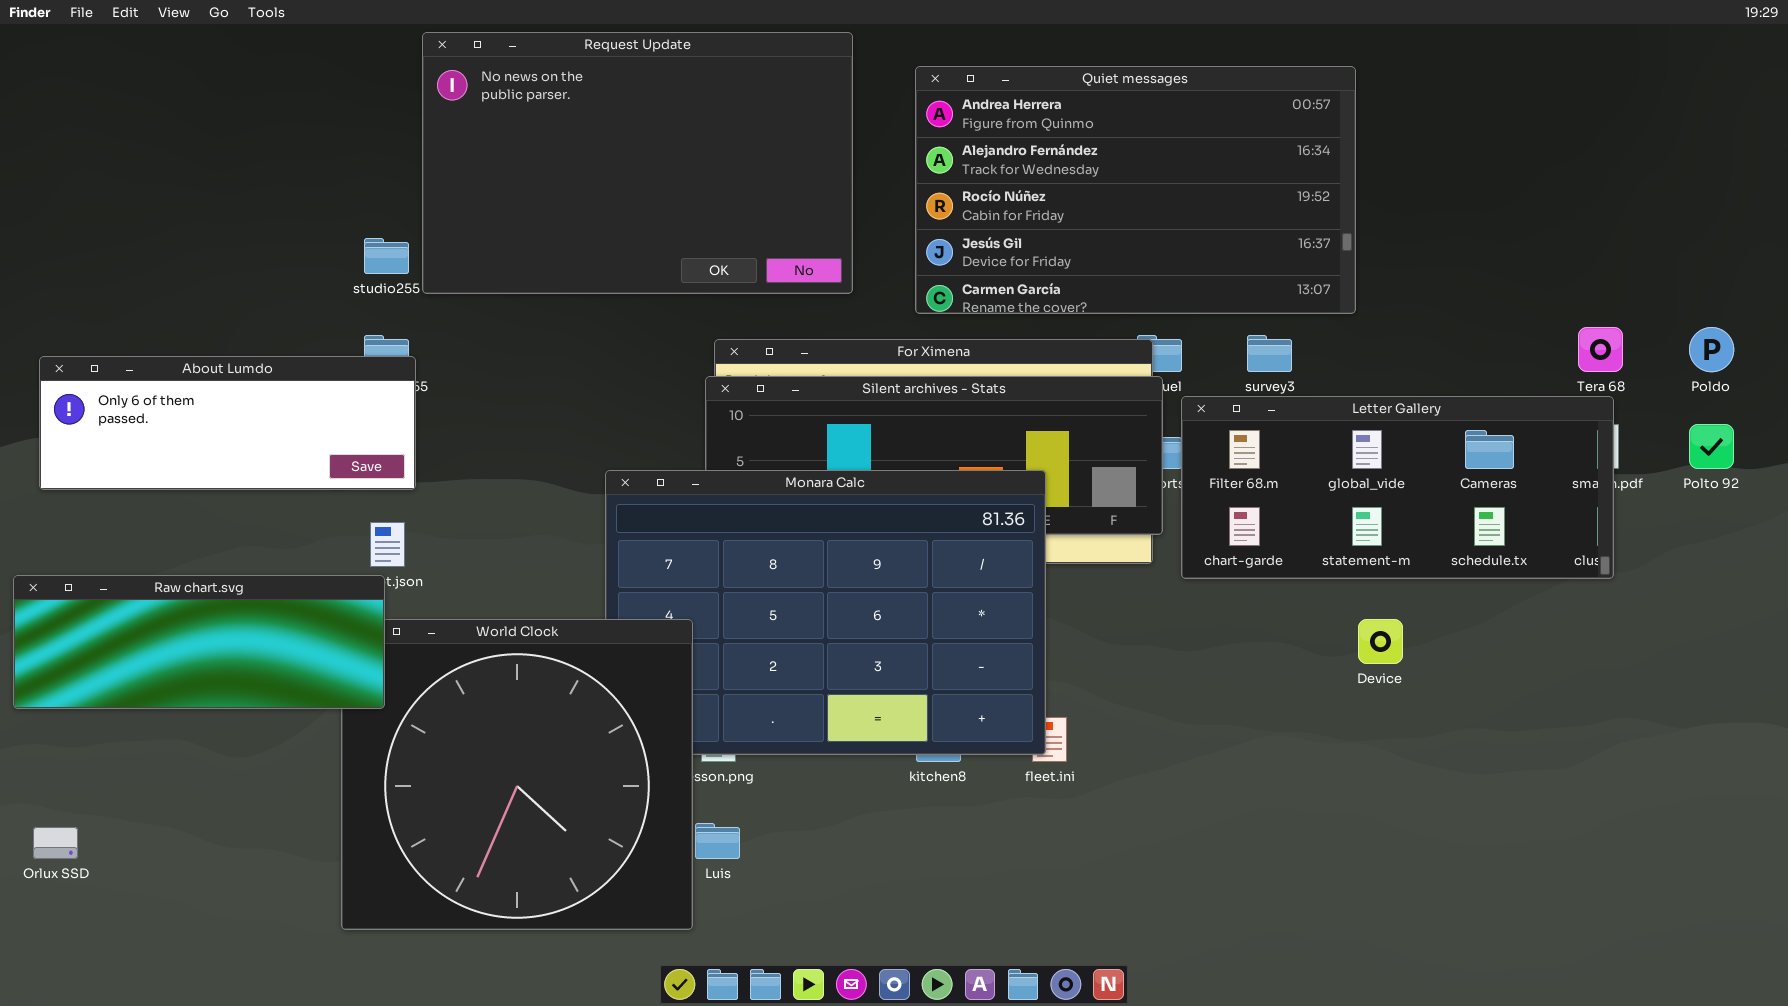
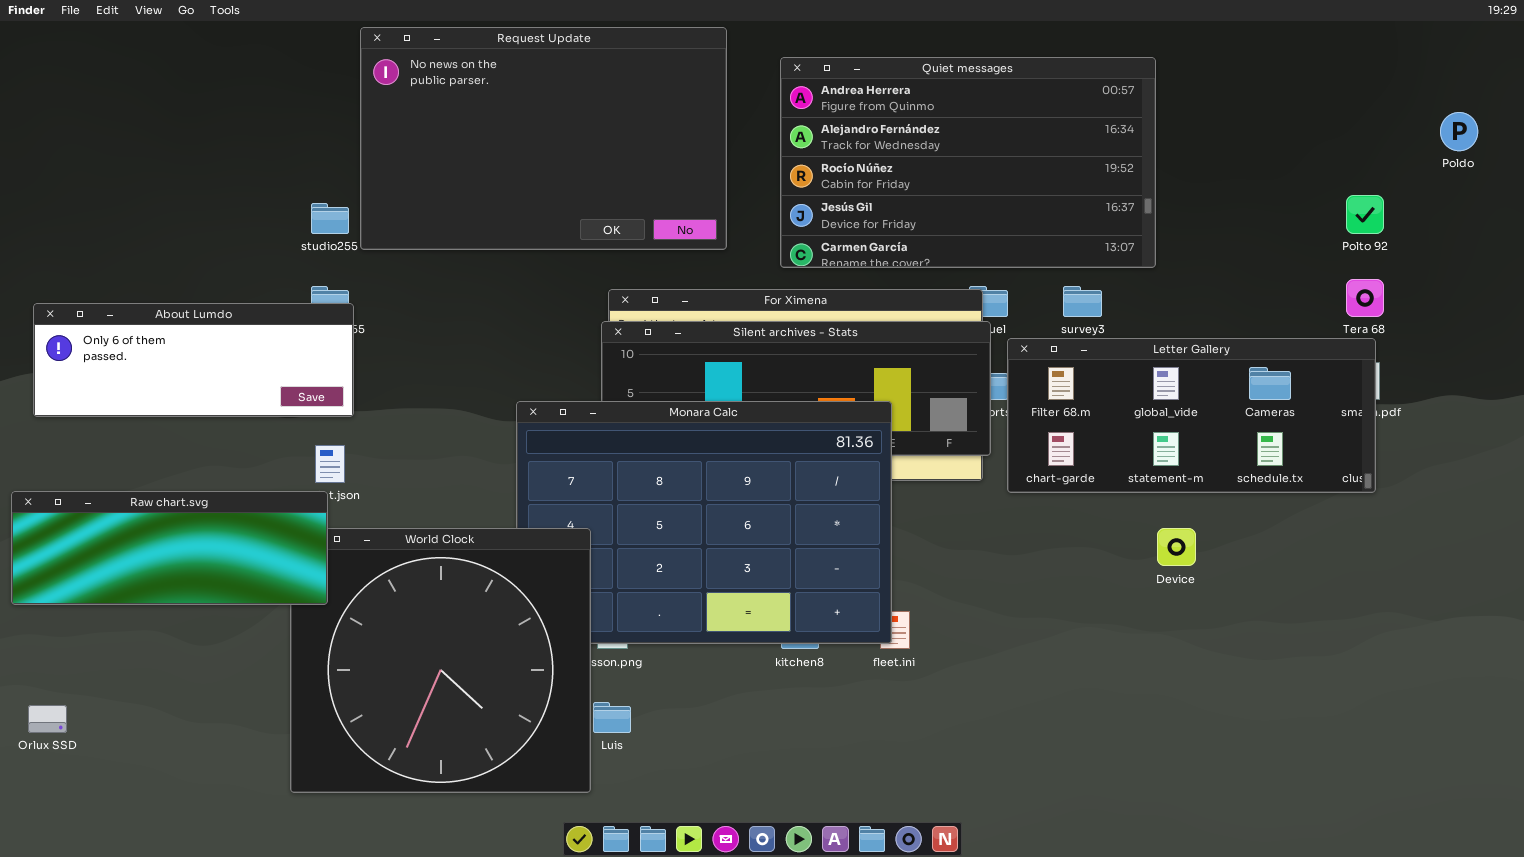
Poldo: [1689,327,1734,372] -> [1440,112,1478,151], moved
Polto 92: [1689,424,1734,469] -> [1346,195,1384,234], moved

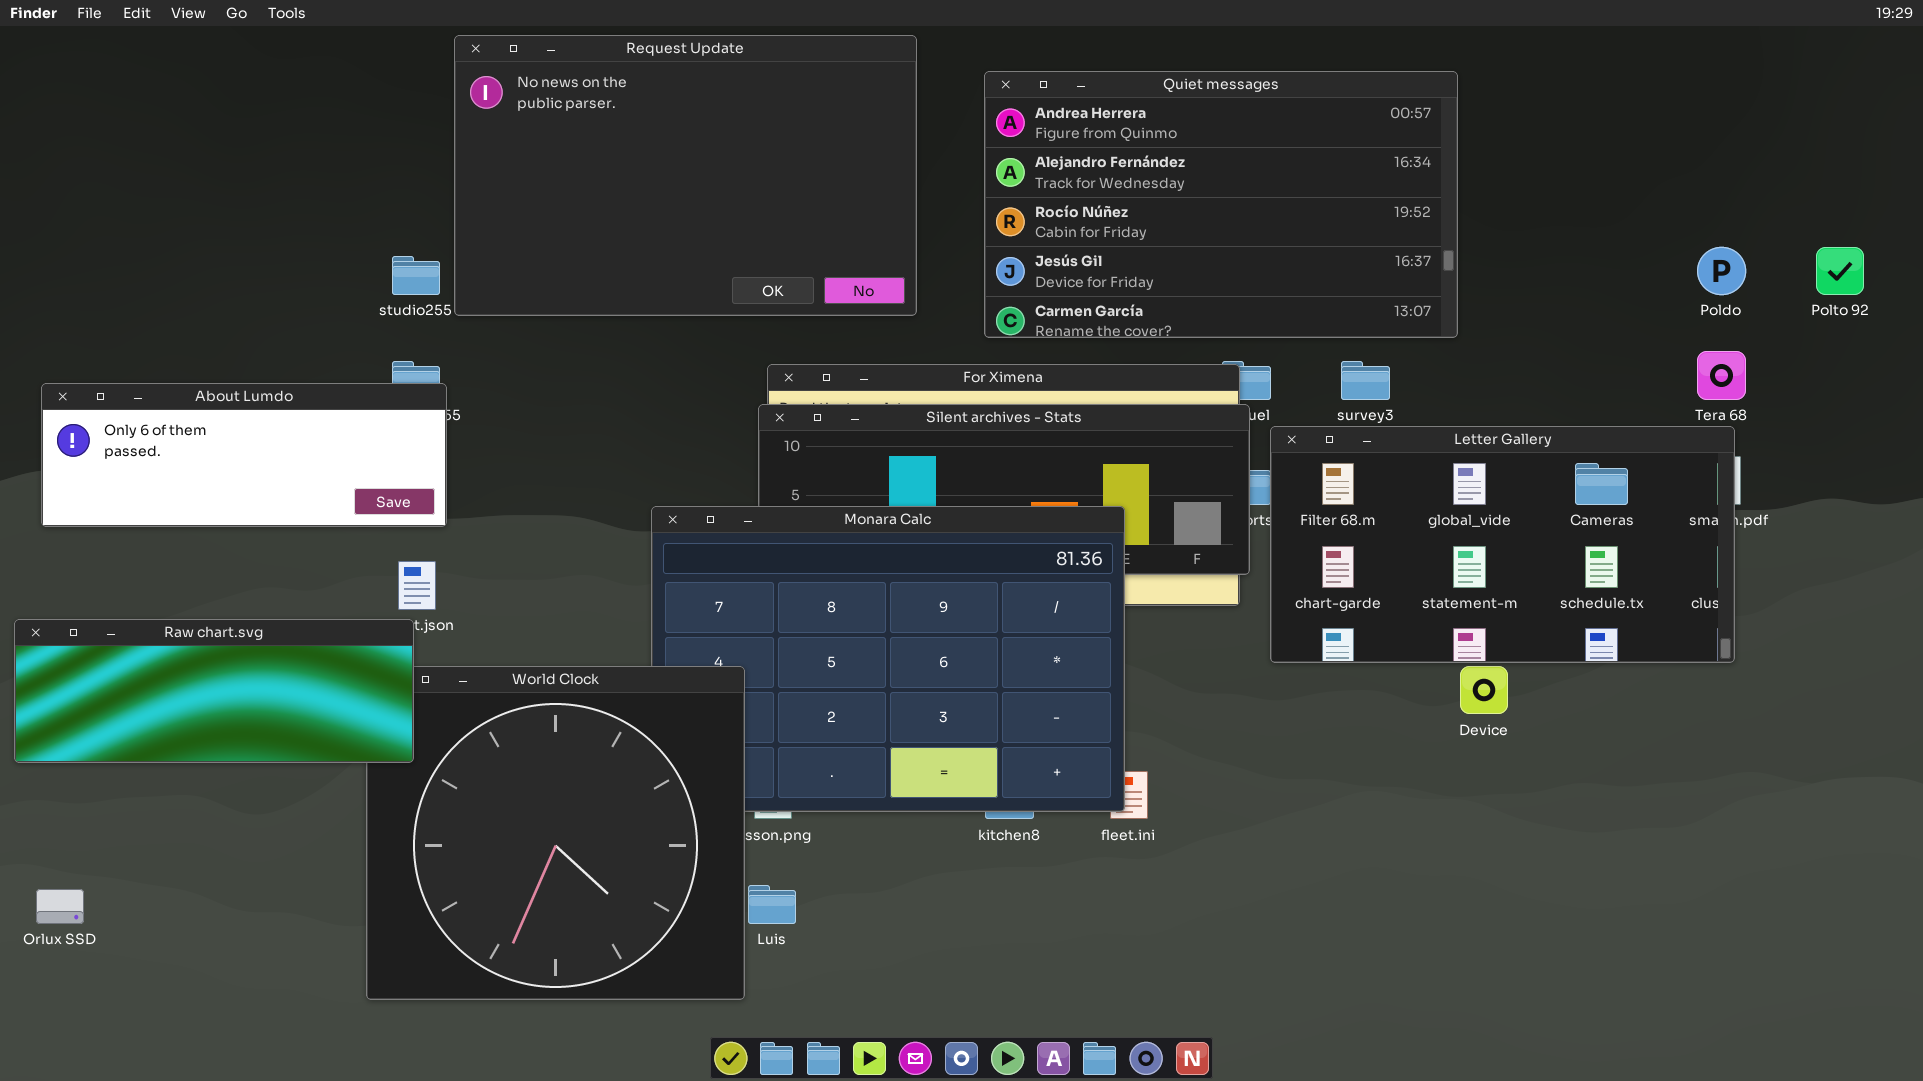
Poldo: [1440,112,1478,151] -> [1697,247,1746,295], moved
Polto 92: [1346,195,1384,234] -> [1816,247,1864,295], moved
Letter Gallery: [1007,338,1376,493] -> [1270,426,1735,663], resized

